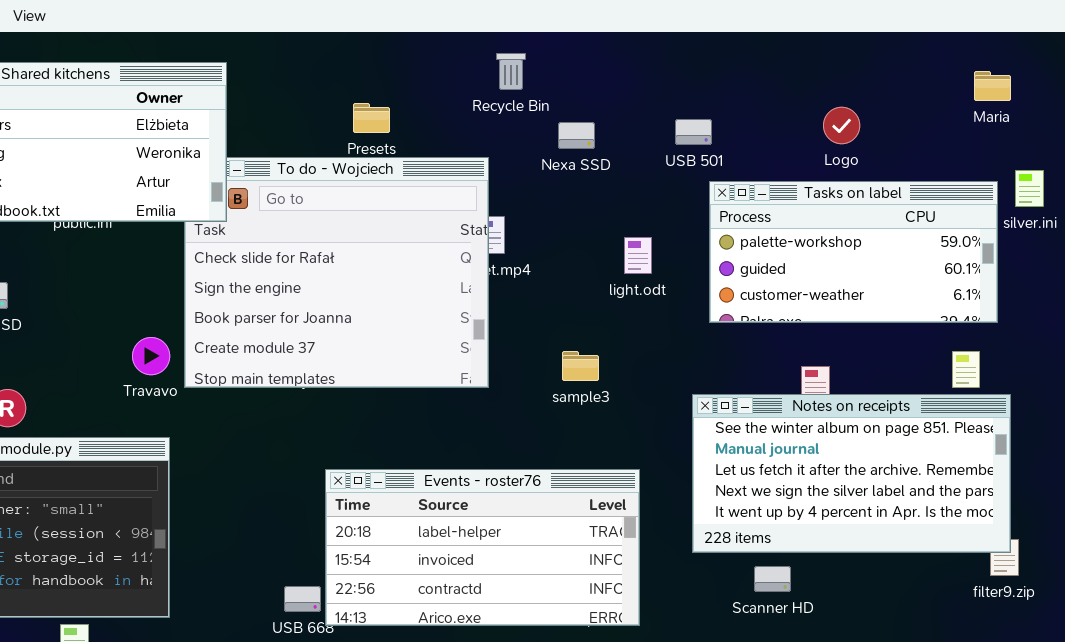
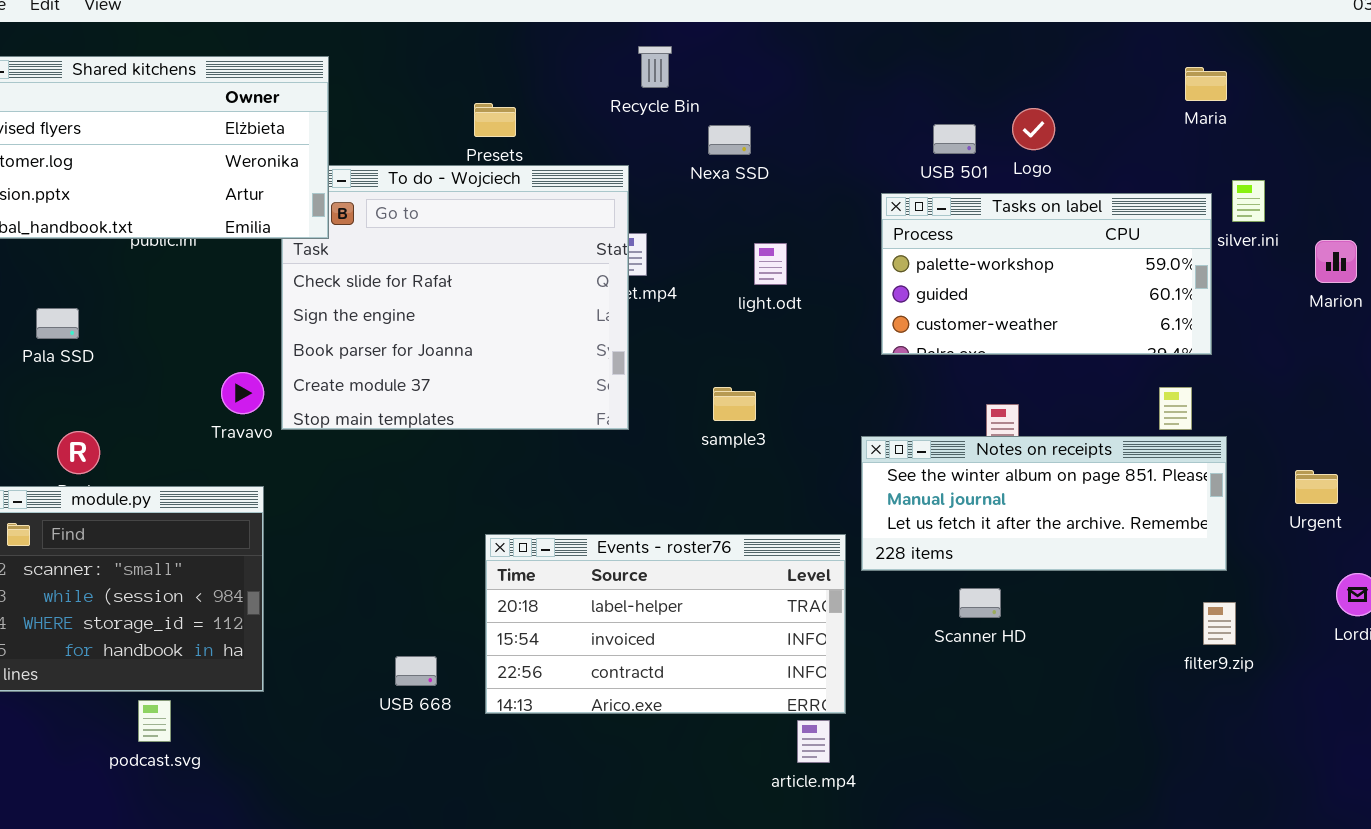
USB 501: [675,119,712,145] -> [933,124,976,154], moved
light.odt: [624,237,652,274] -> [754,243,787,285], moved
Notes on receipts: [692,394,1011,553] -> [861,436,1227,571], resized
Events - roster76: [325,469,640,626] -> [485,534,846,714], moved
Scanner HD: [754,566,791,592] -> [959,588,1001,618], moved

